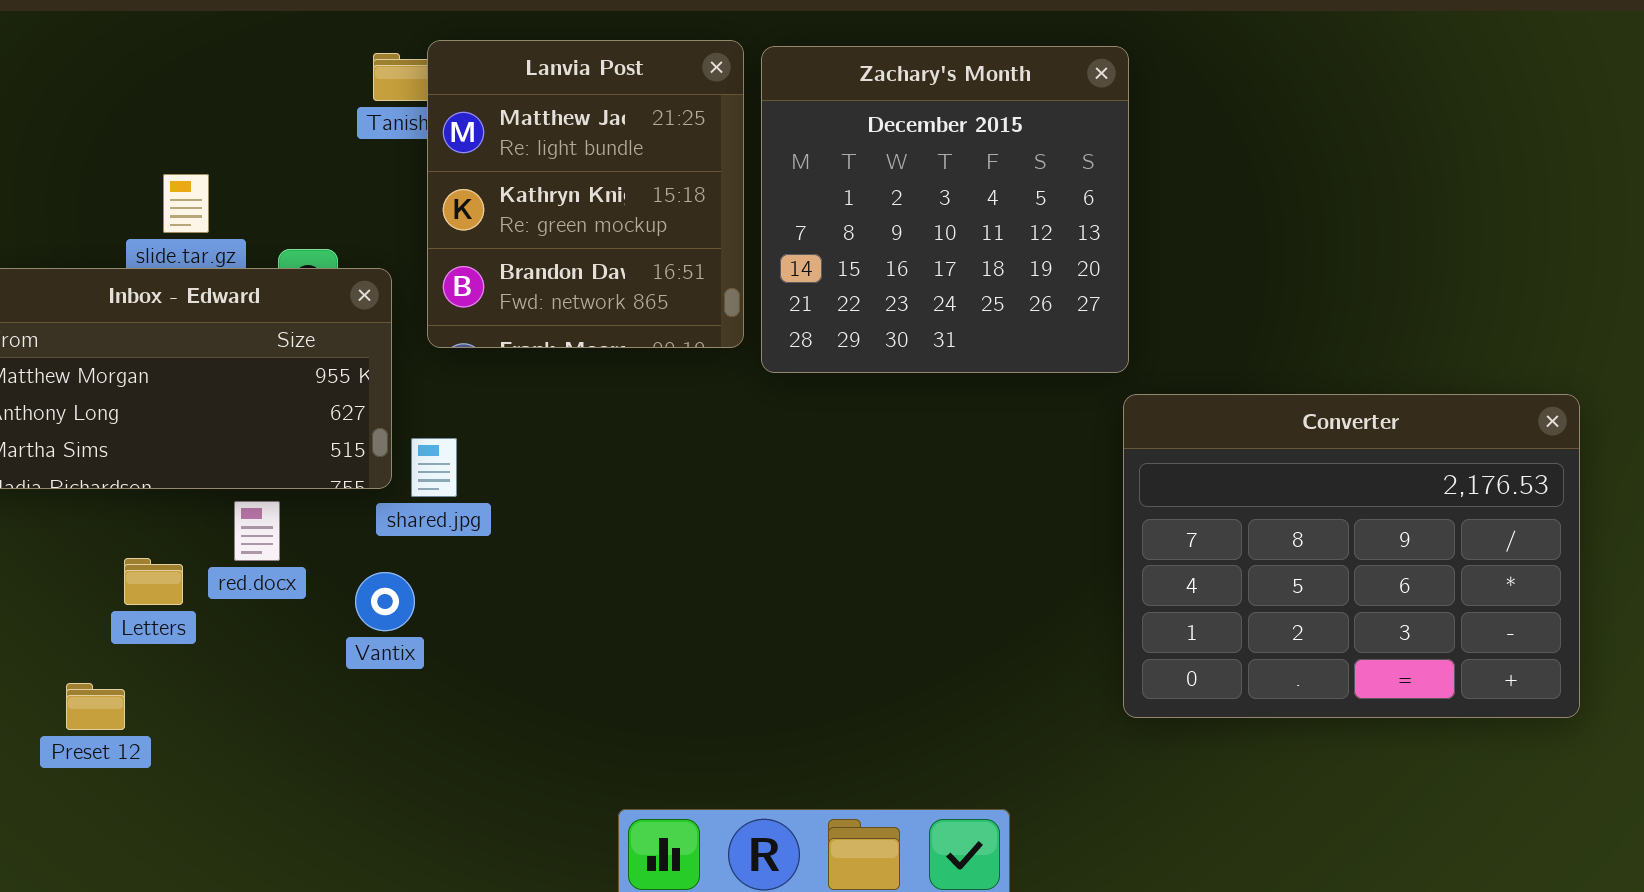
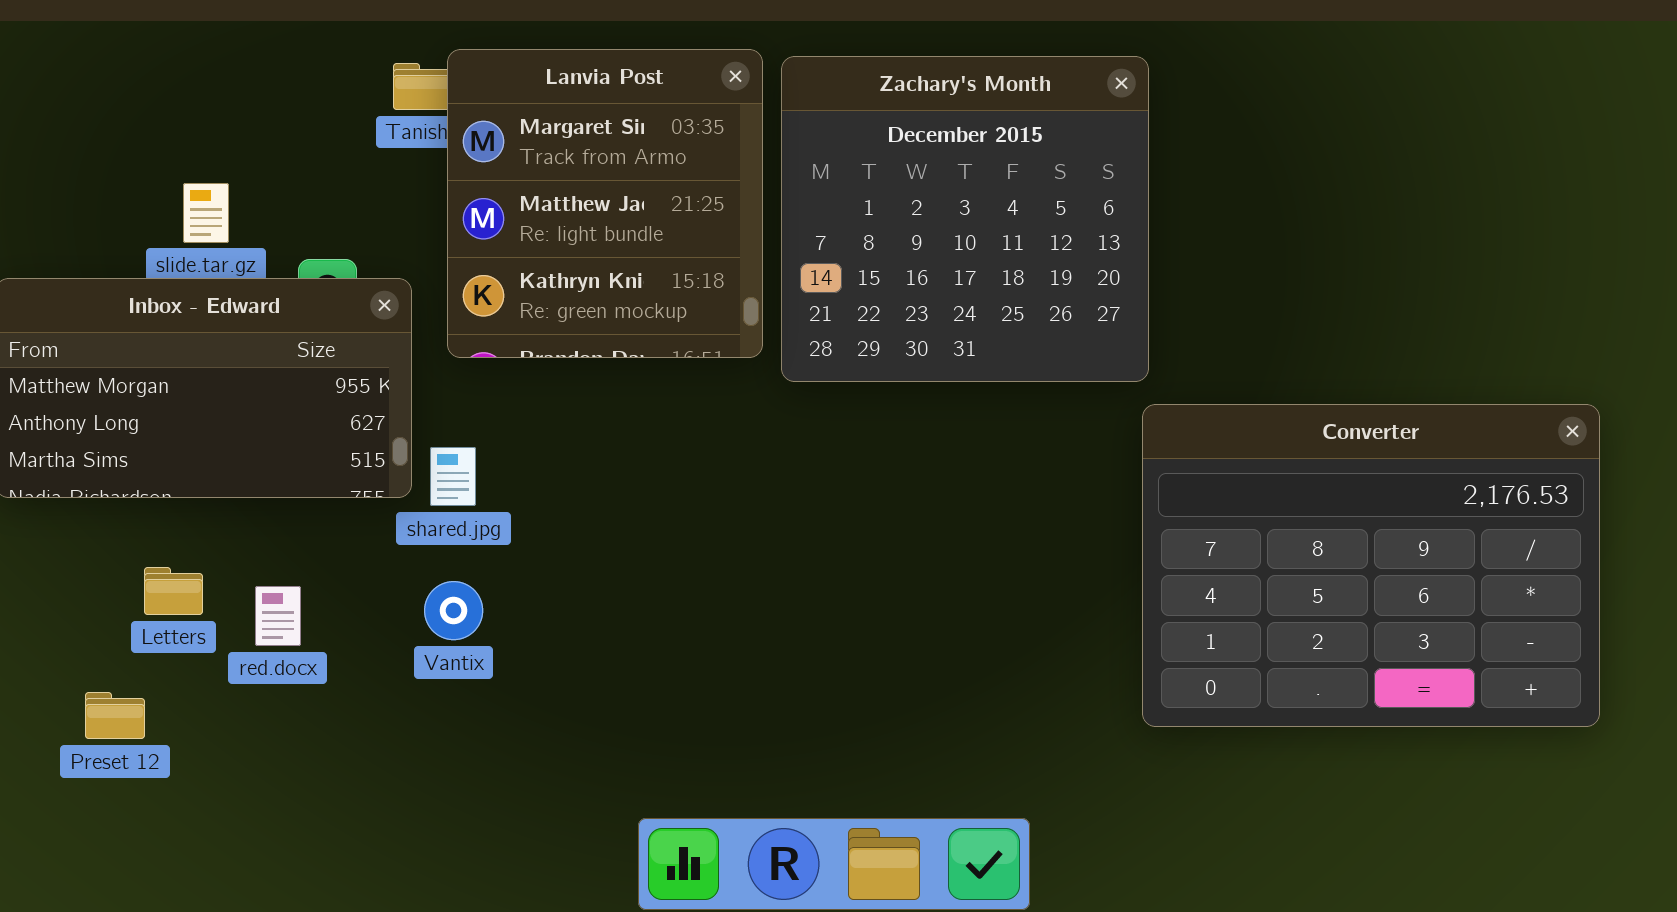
Lanvia Post: [427,40,744,348] -> [447,49,763,358], scrolled up 1 row
red.docx: [234,501,280,561] -> [255,586,301,646], moved
Vantix: [355,572,415,631] -> [424,581,483,640], moved

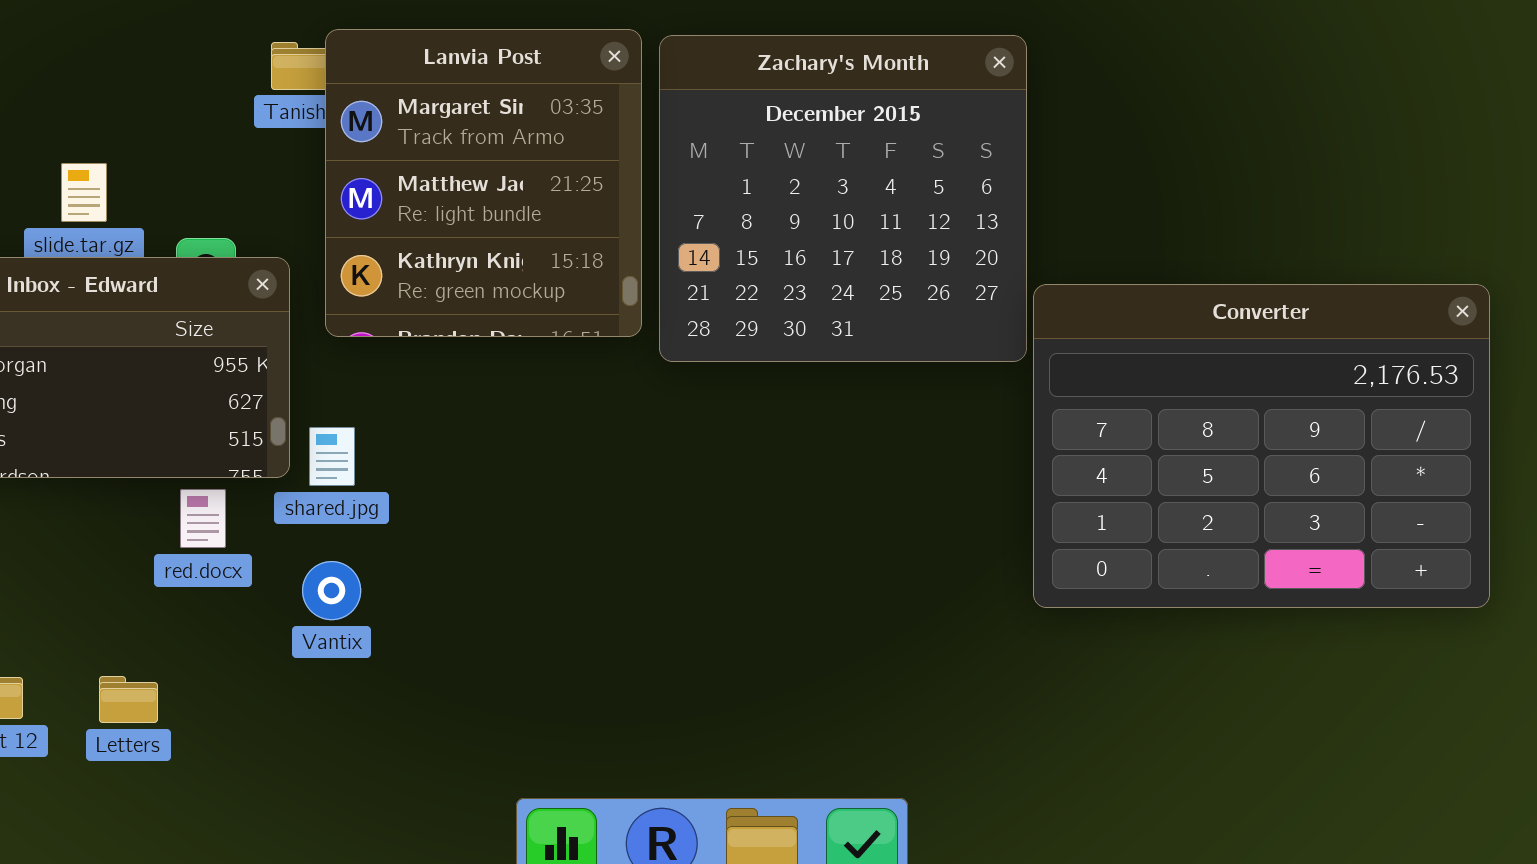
Converter: [1142,404,1600,727] -> [1033,284,1490,608], moved
Letters: [144,567,203,615] -> [99,676,158,723], moved
red.docx: [255,586,301,646] -> [180,489,226,548], moved

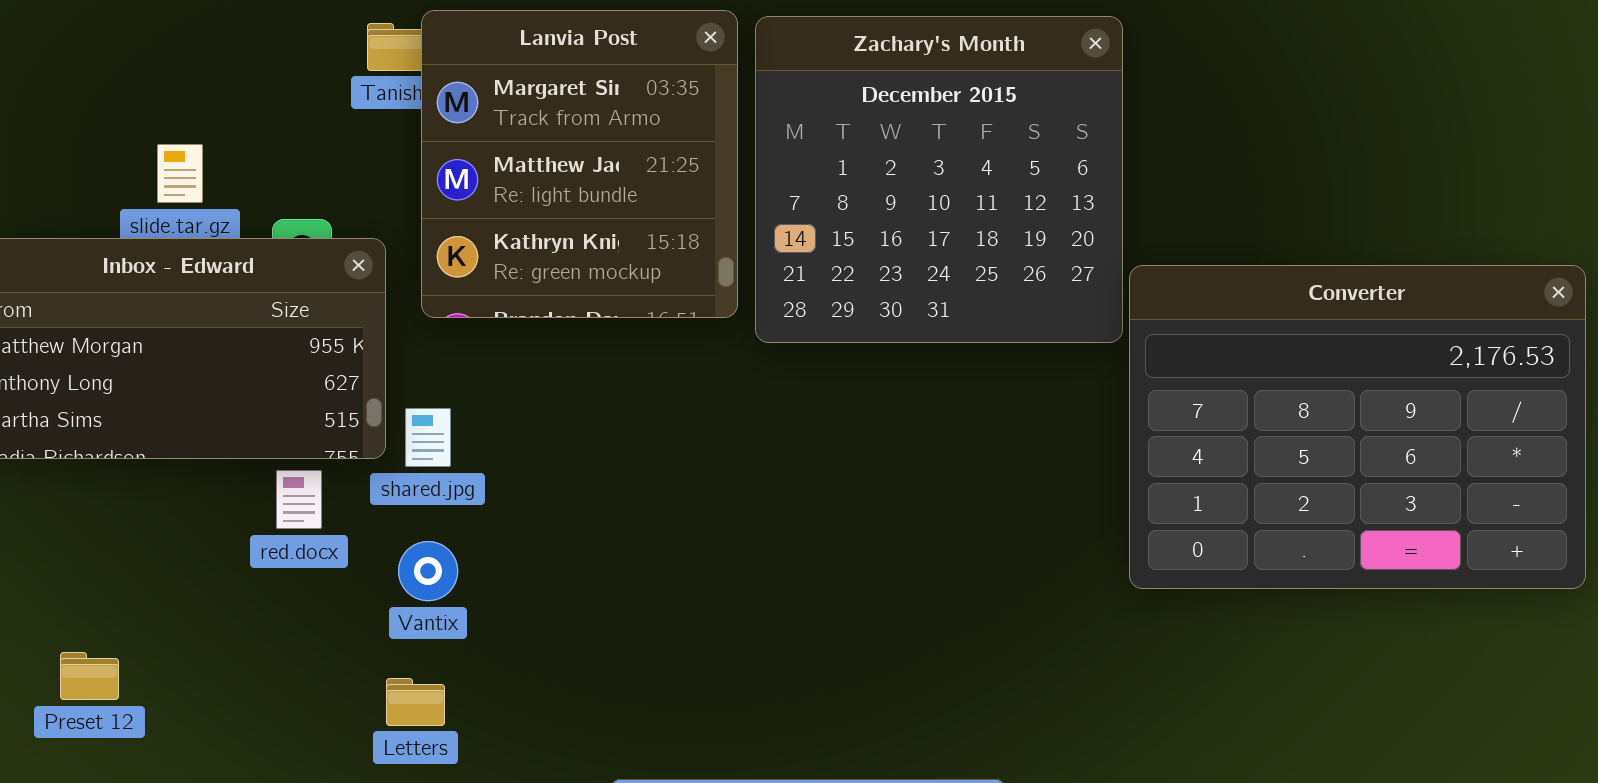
Letters: [99,676,158,723] -> [386,678,445,726], moved

